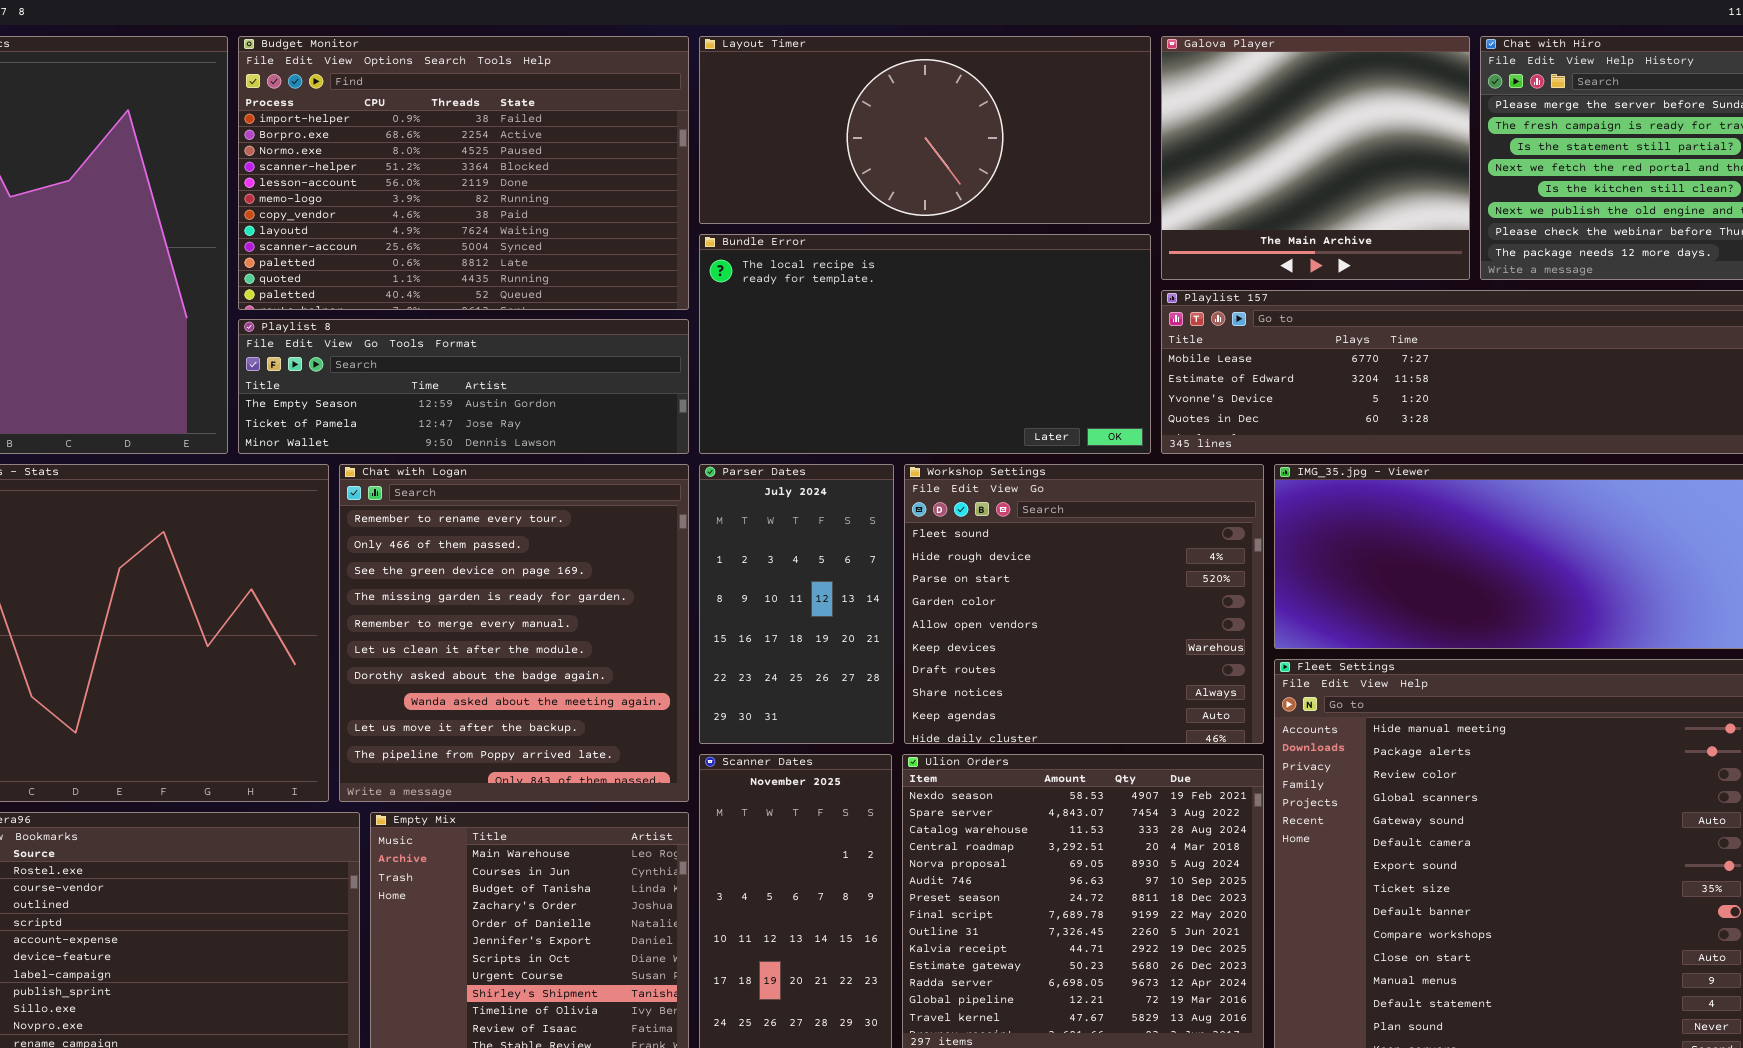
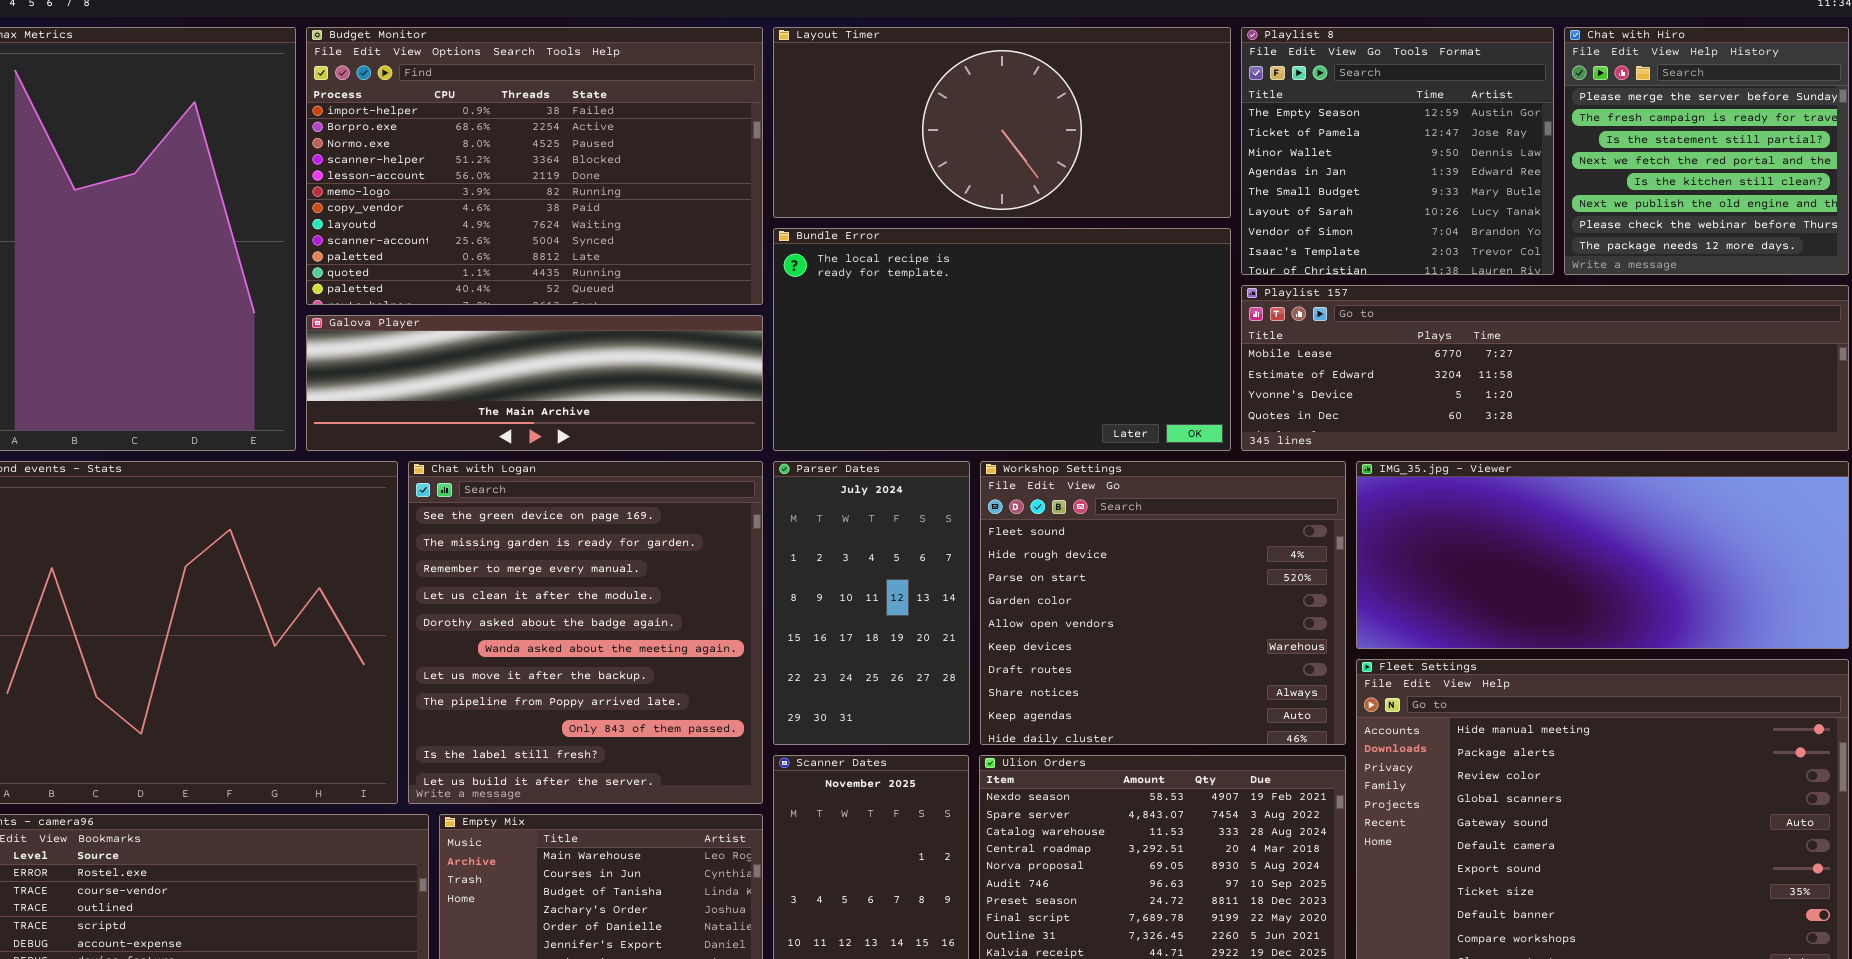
Galova Player: [1161,36,1470,280] -> [306,315,763,451], moved, resized
Playlist 8: [238,319,689,454] -> [1241,27,1554,275], moved, resized
Chat with Logan: [339,464,689,802] -> [408,461,763,804], scrolled down 2 rows

